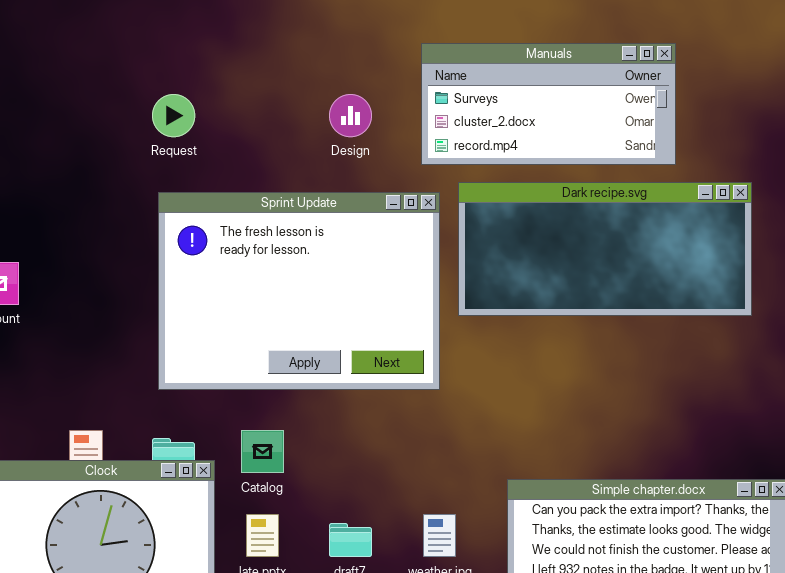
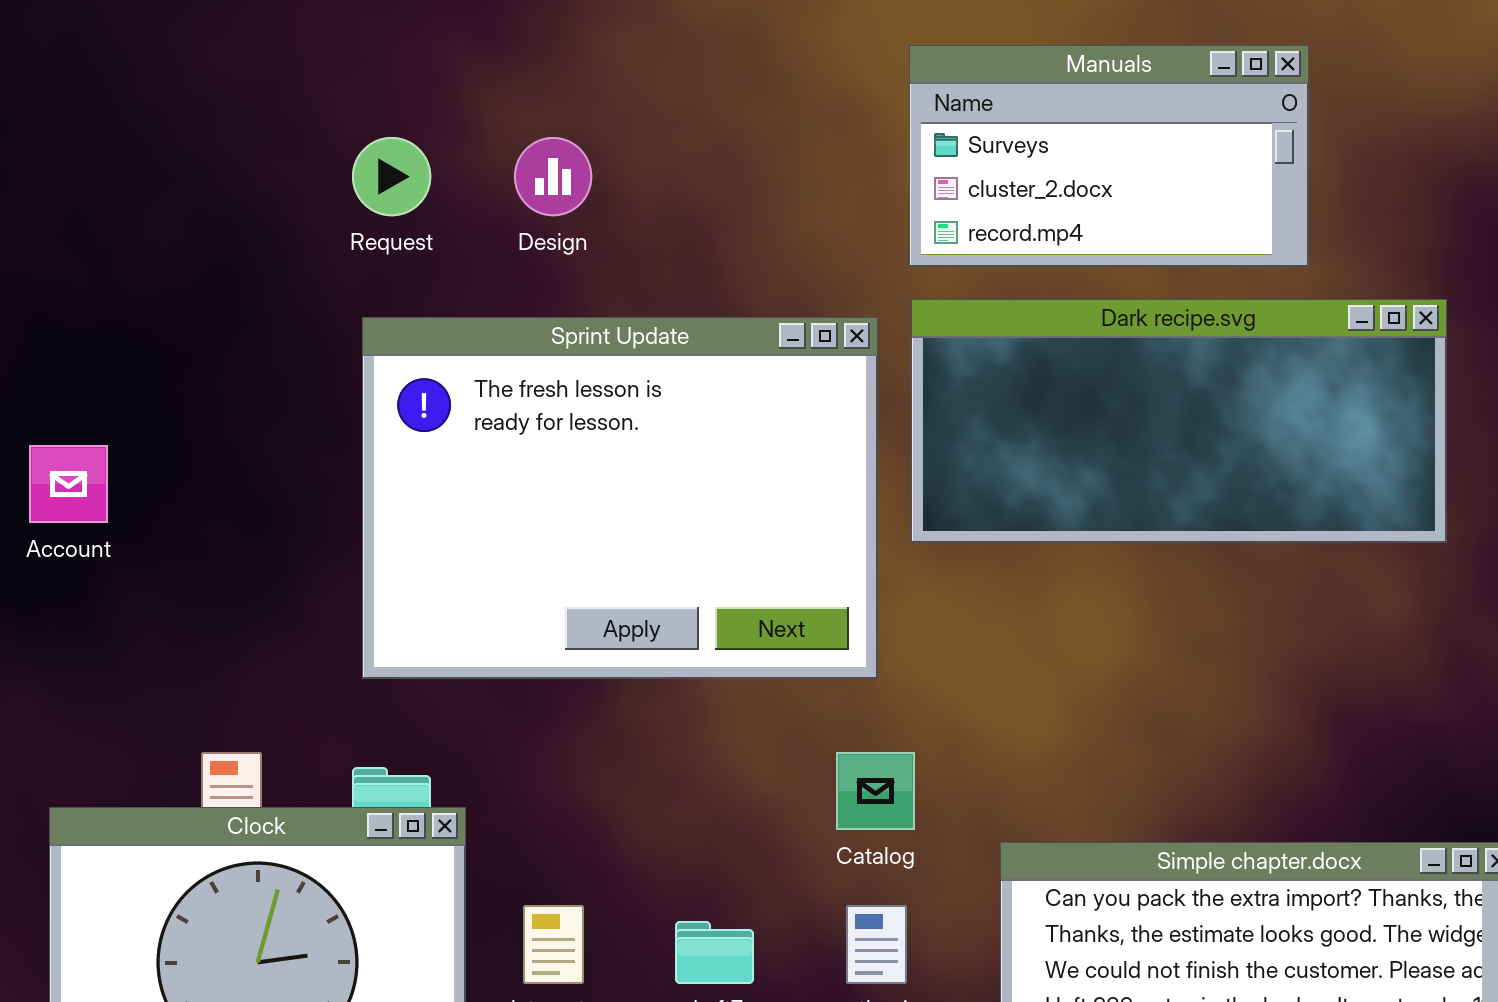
Manuals: [421,43,676,165] -> [909,45,1309,267], resized
Design: [329,94,372,137] -> [514,137,592,216], moved
Catalog: [241,430,284,473] -> [836,752,915,830], moved

